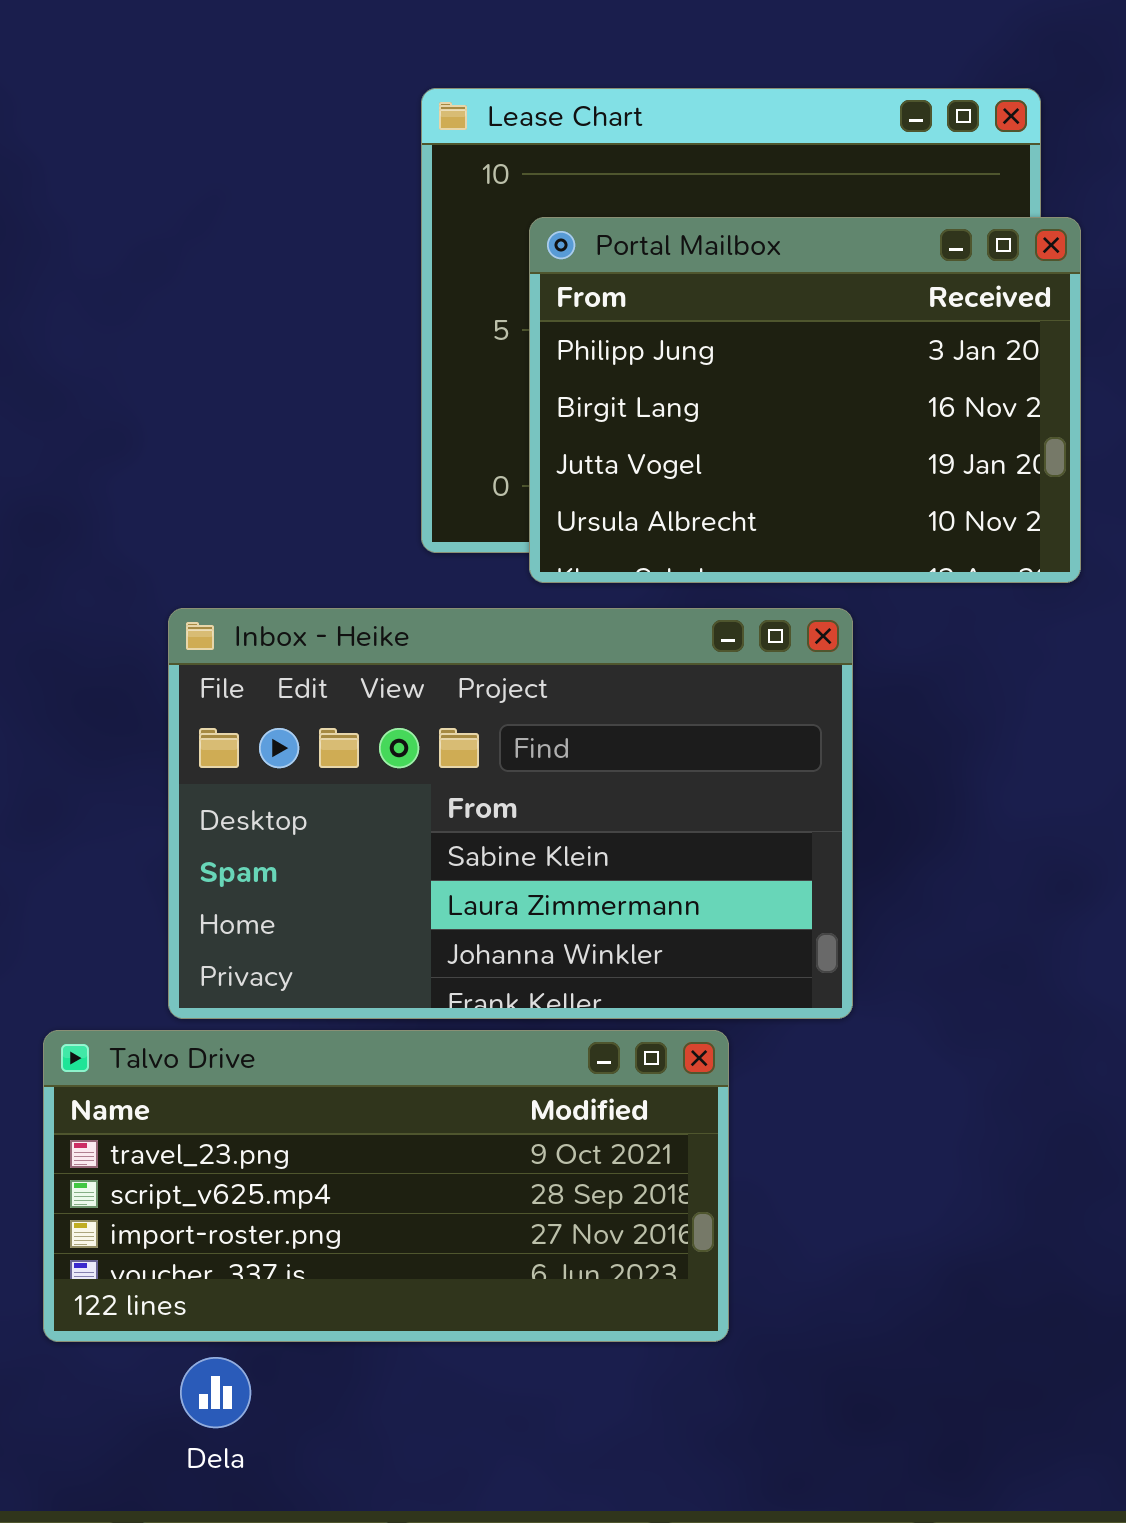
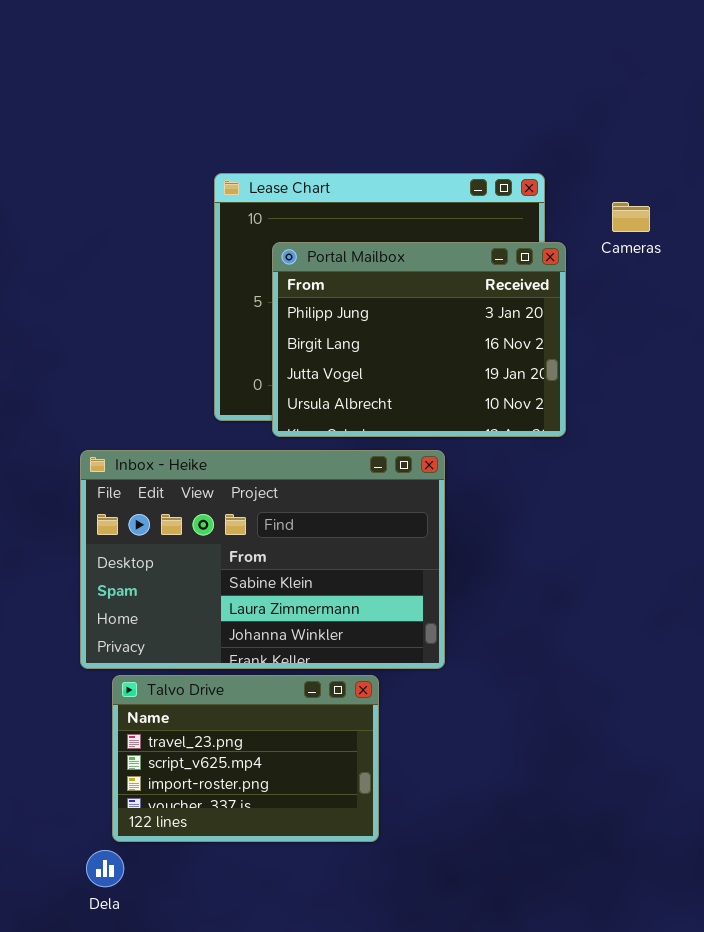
Talvo Drive: [43,1030,729,1342] -> [112,675,379,842], resized

